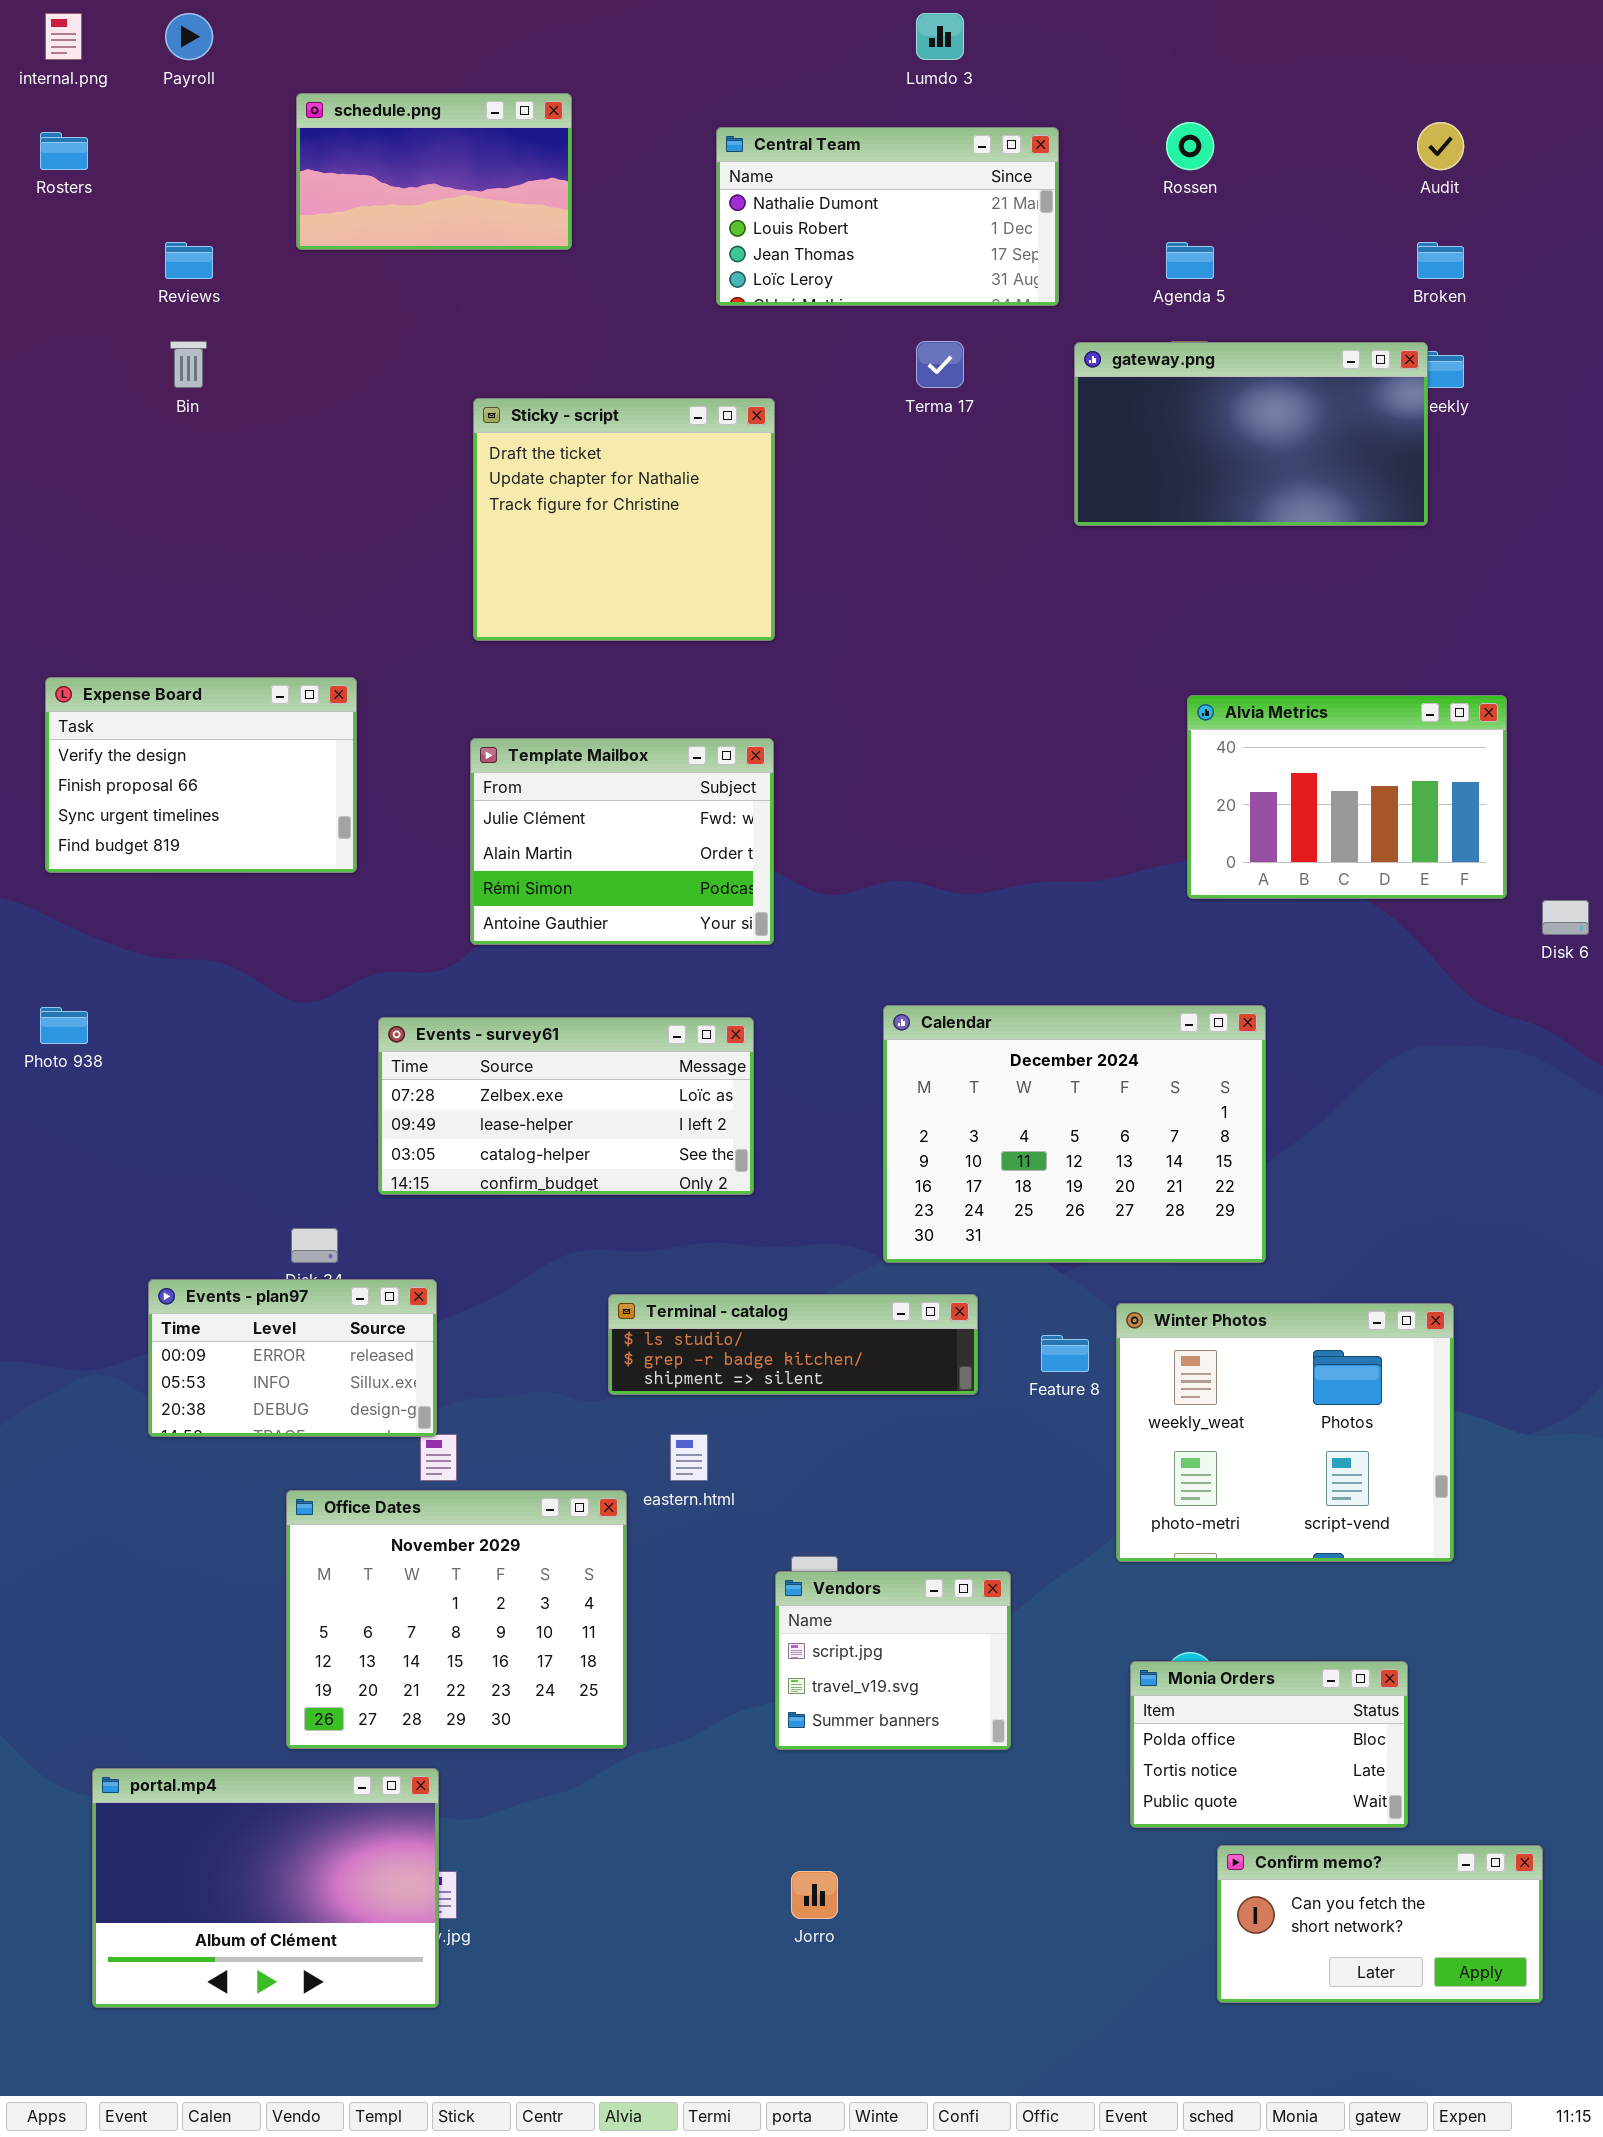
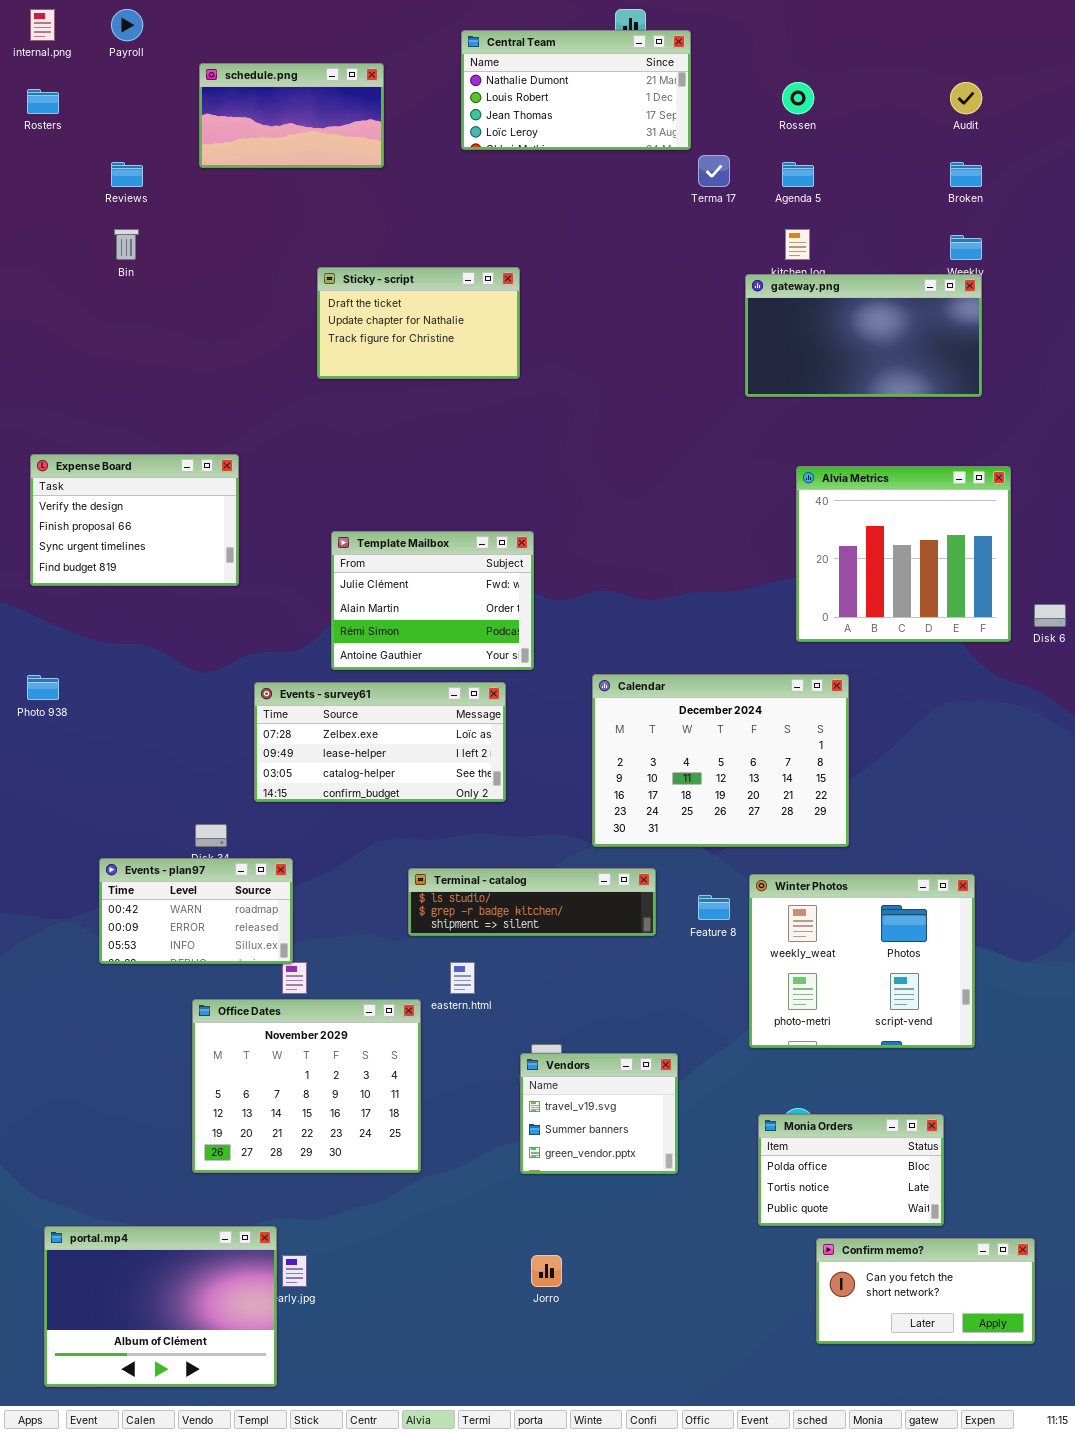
Central Team: [716,127,1059,306] -> [461,30,691,150], moved
Terma 17: [916,341,964,388] -> [698,155,730,187], moved
gateway.png: [1074,342,1428,526] -> [745,274,982,397], moved
Sticky - script: [473,398,775,641] -> [317,267,520,379], resized
Alvia Metrics: [1187,695,1507,899] -> [796,466,1011,642], resized
Template Mailbox: [470,738,774,945] -> [331,531,534,670], moved
Events - plan97: [148,1279,437,1437] -> [99,858,293,964], scrolled up 1 row
Vendors: [775,1571,1011,1750] -> [520,1053,678,1174], scrolled down 1 row
portal.mp4: [92,1768,439,2008] -> [44,1226,277,1387], moved

